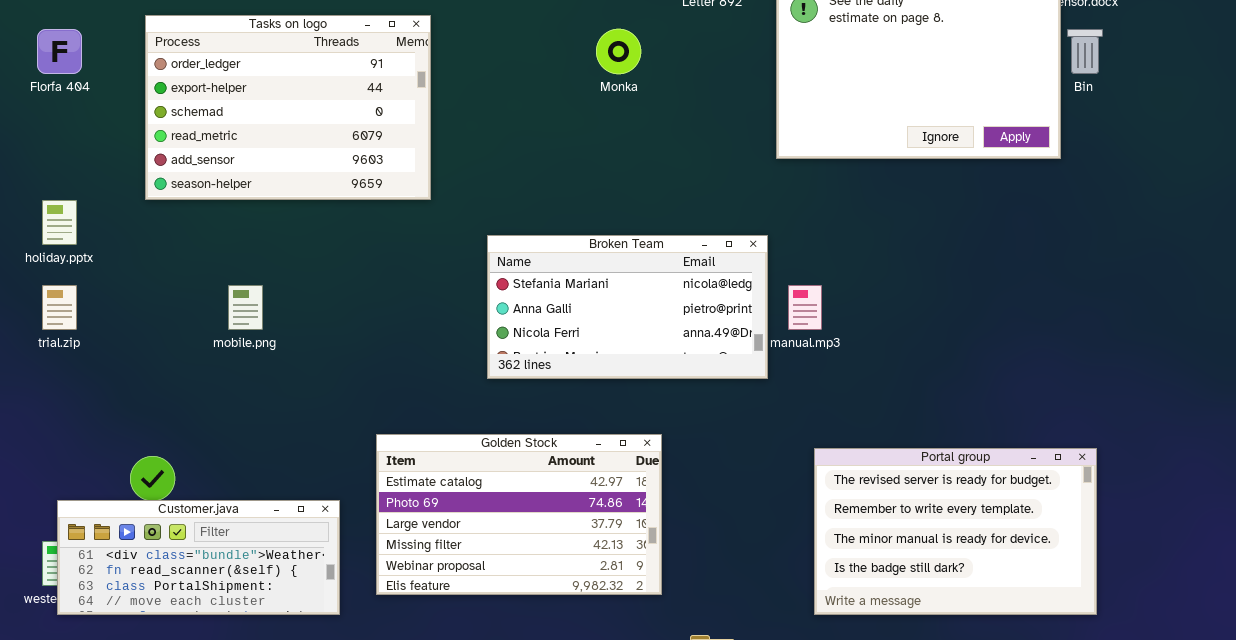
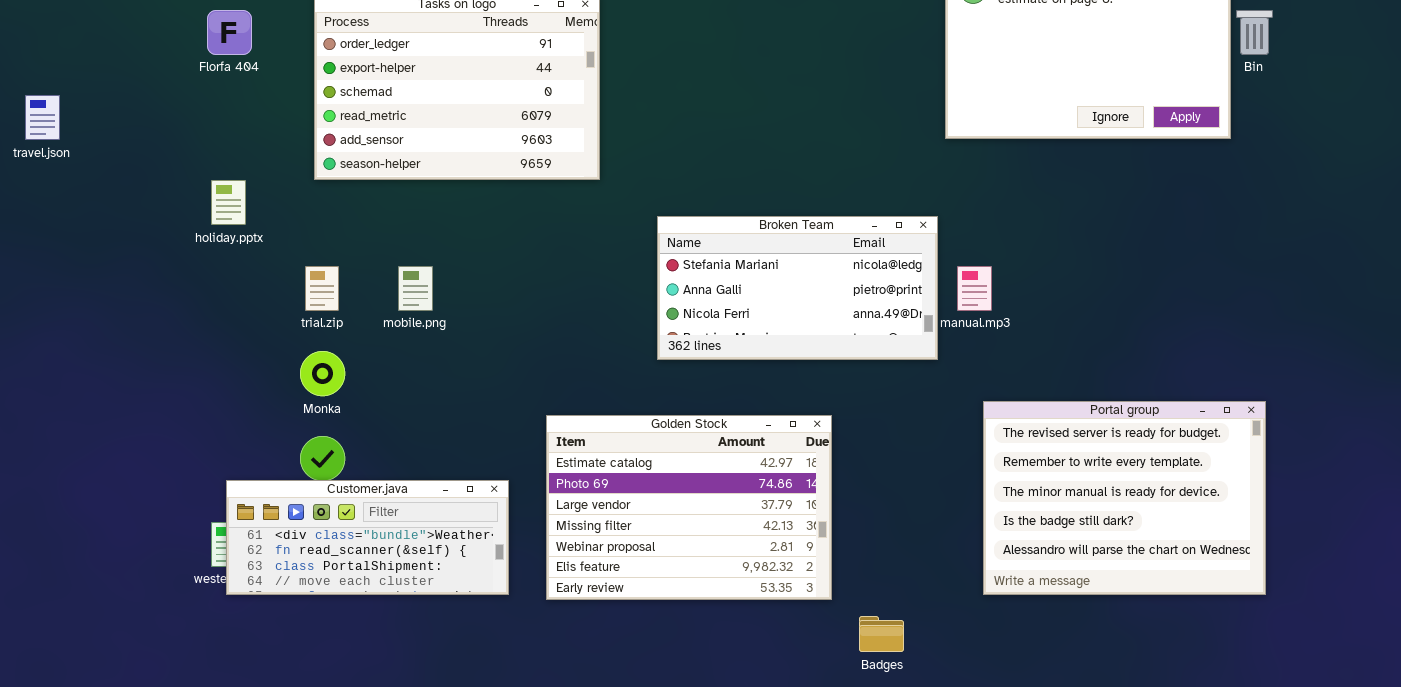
Monka: [596,29,641,74] -> [300,351,345,396], moved
trial.zip: [42,285,77,330] -> [305,266,339,311], moved
Golden Stock: [376,434,662,595] -> [546,415,832,600], resized
Portal group: [814,448,1097,615] -> [983,401,1266,595], resized

